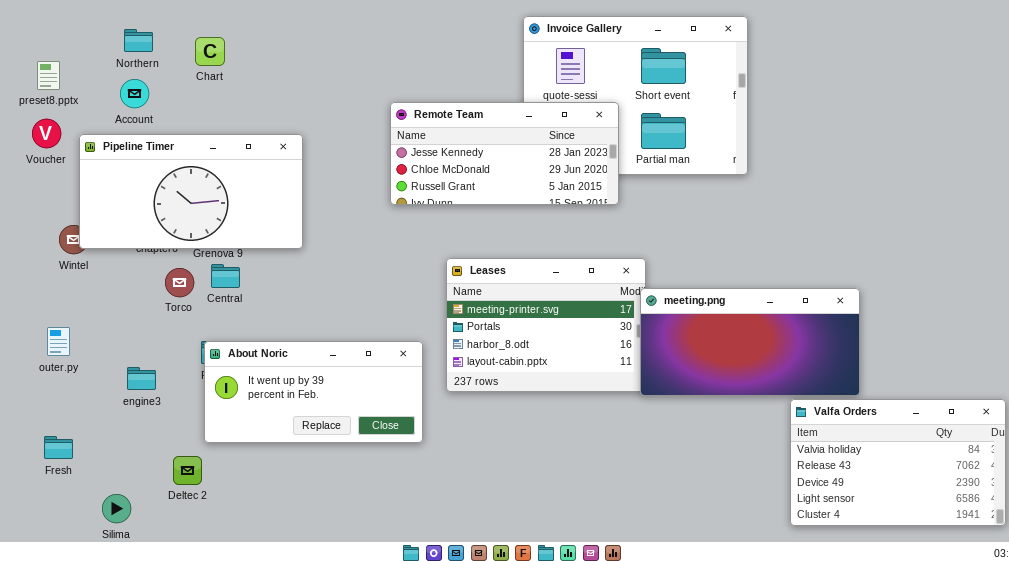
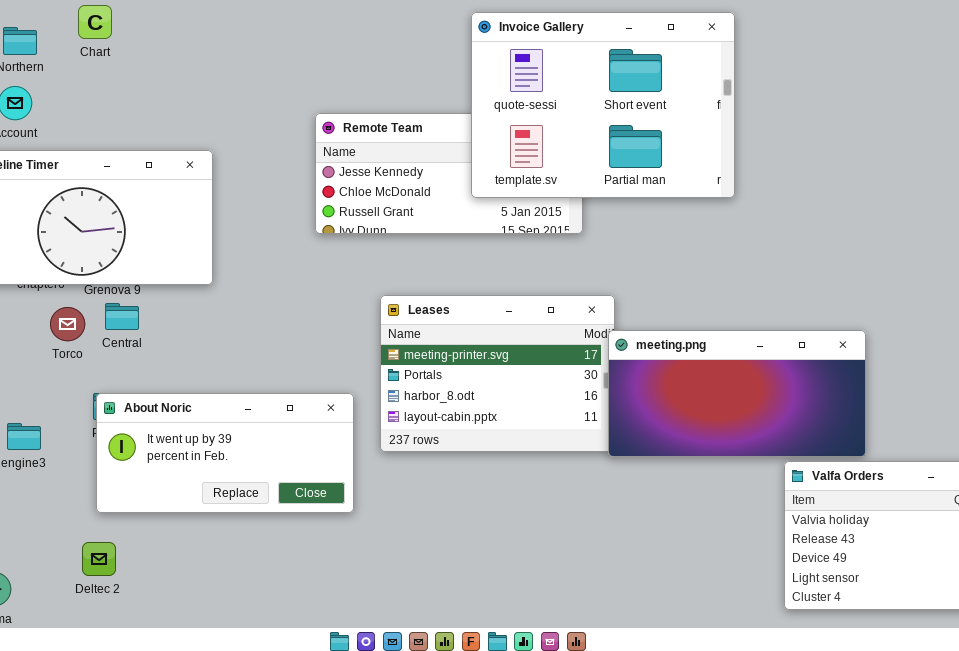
Invoice Gallery: [523,16,748,175] -> [471,12,735,198], raised
Chart: [195,37,225,66] -> [78,5,112,39], moved
Deltec 2: [173,456,202,485] -> [82,542,116,576], moved

